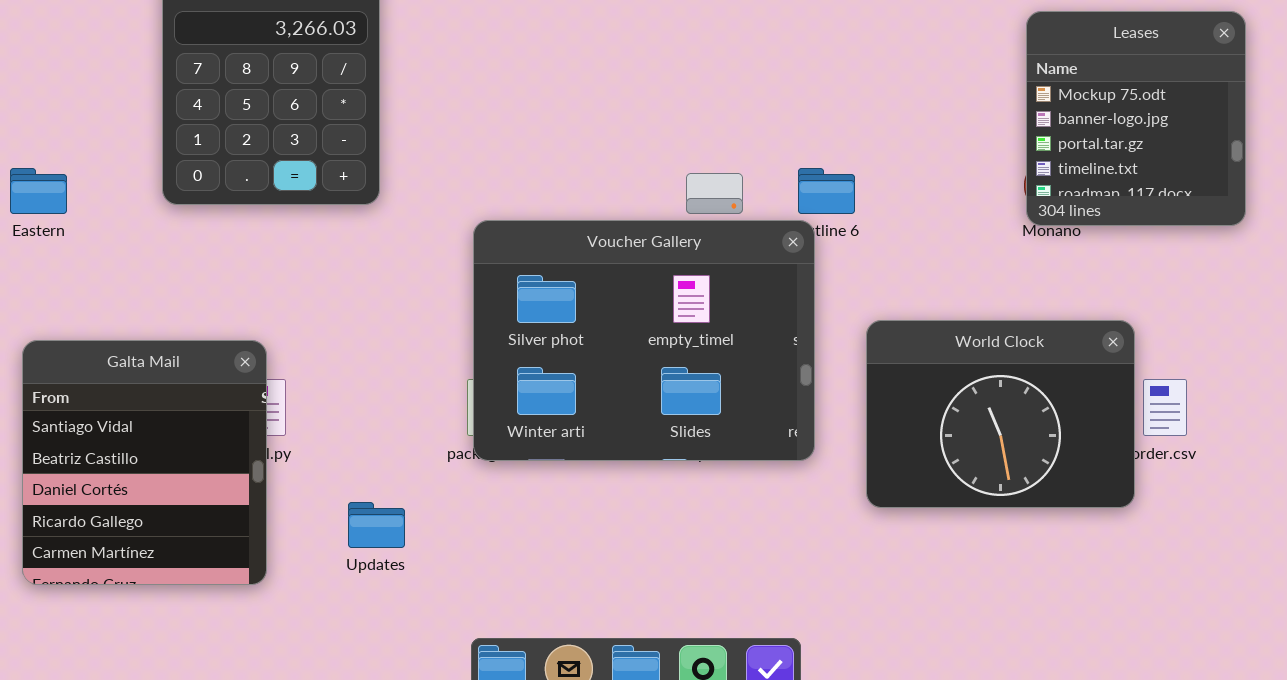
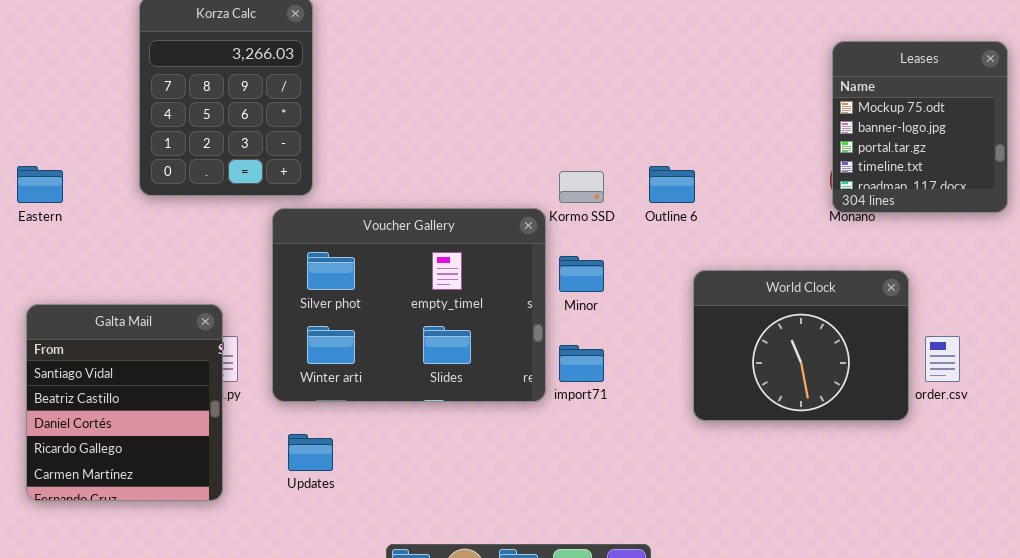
Voucher Gallery: [473,220,815,461] -> [272,208,546,402], moved
World Clock: [866,320,1135,508] -> [693,270,909,421], moved

